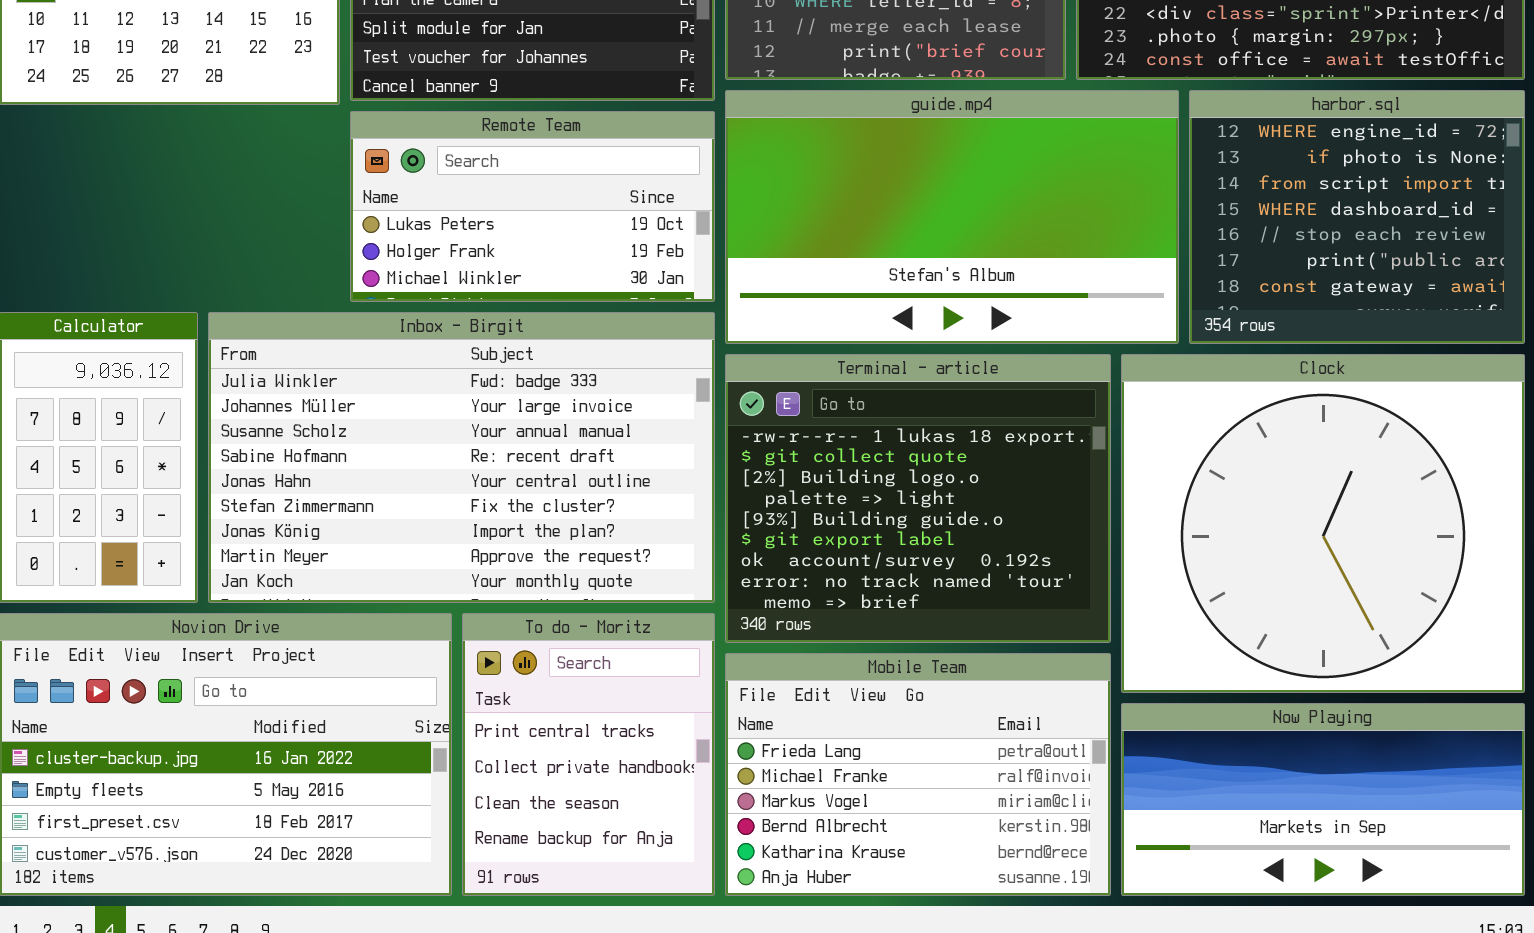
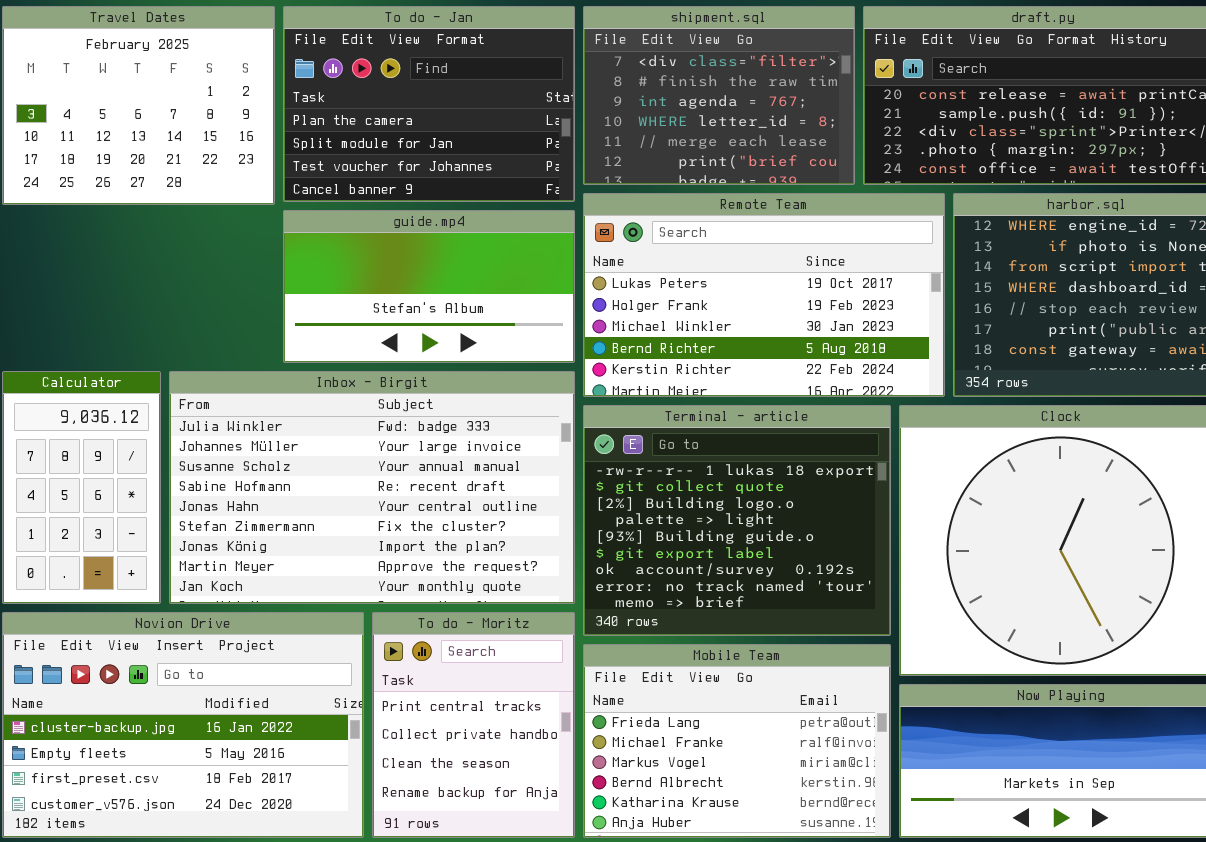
guide.mp4: [725,90,1179,344] -> [283,210,575,363], moved, resized
Remote Team: [350,111,715,302] -> [583,193,945,397], moved, resized

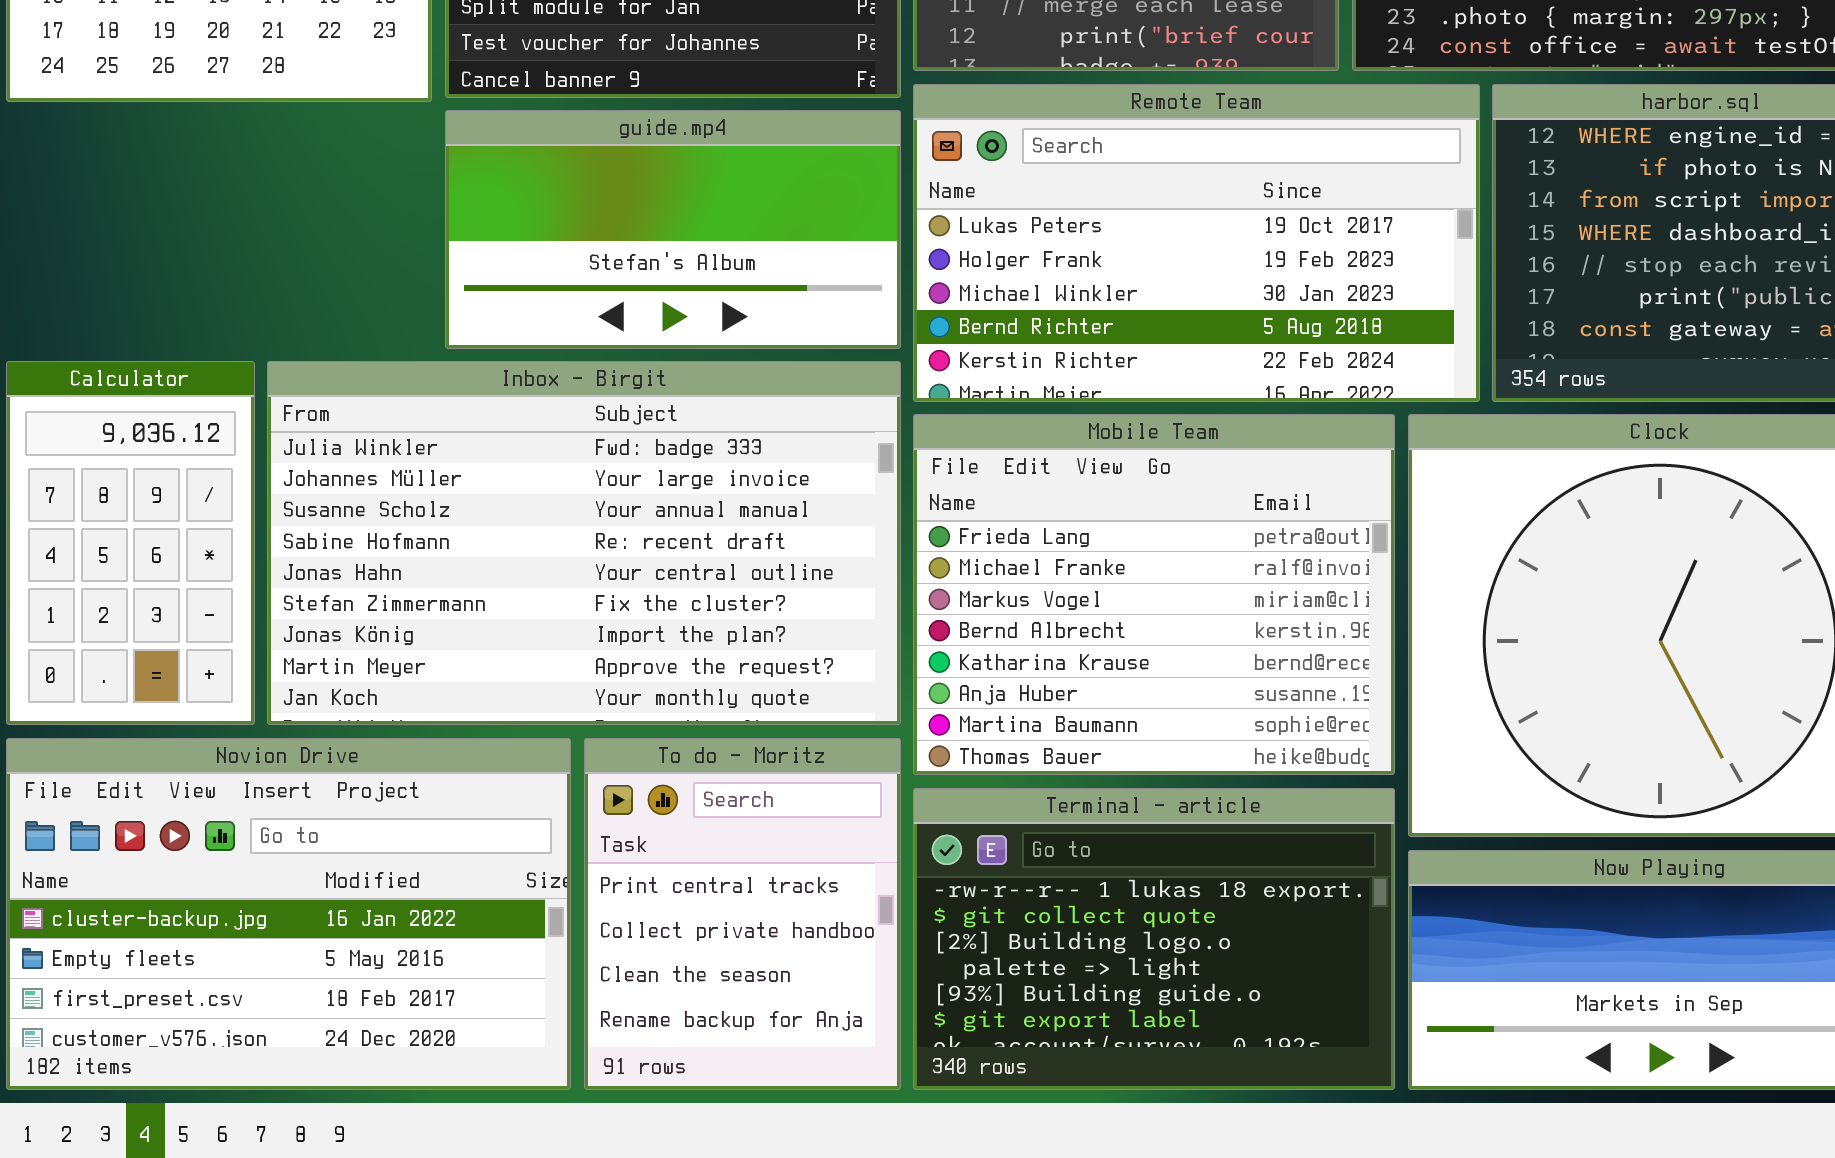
Terminal - article: [583,405,891,636] -> [913,788,1395,1090], moved, resized
Mobile Team: [583,644,891,838] -> [913,414,1395,775], moved, resized

